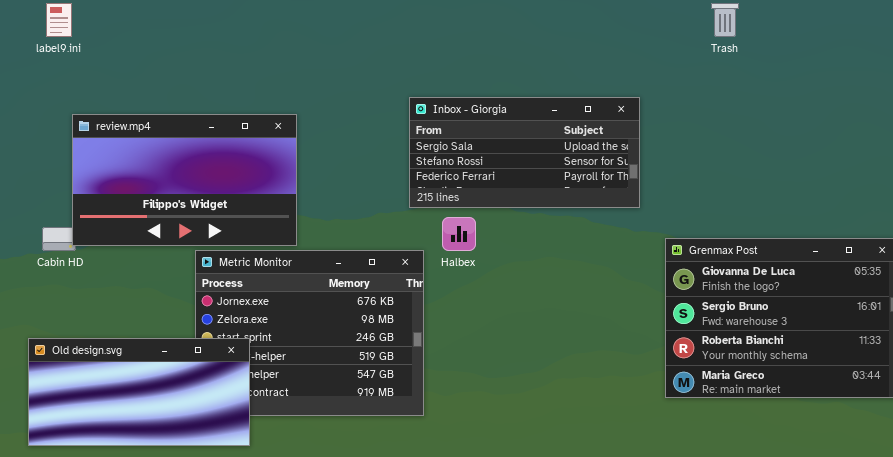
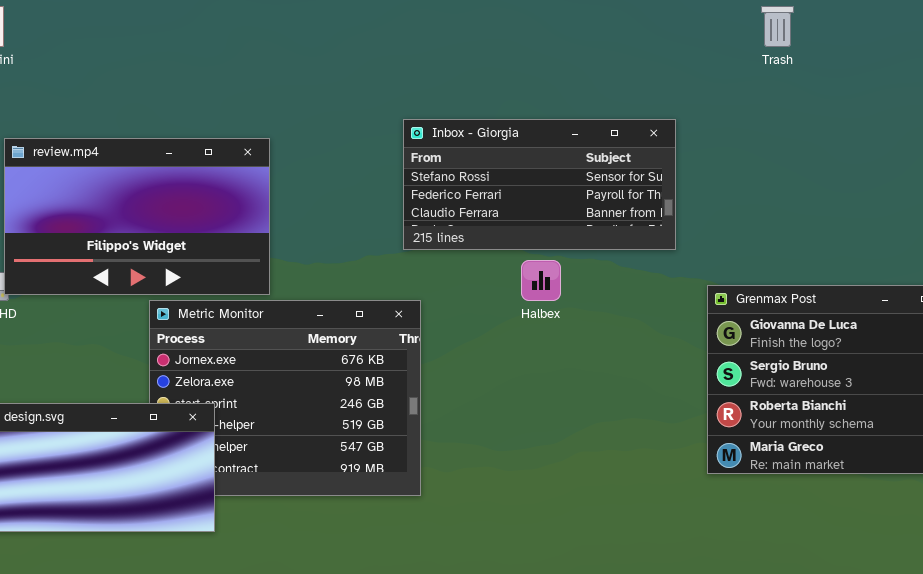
Inbox - Giorgia: [409,97,640,208] -> [403,119,676,250], scrolled down 1 row
Halbex: [442,217,476,251] -> [521,260,561,301], moved

